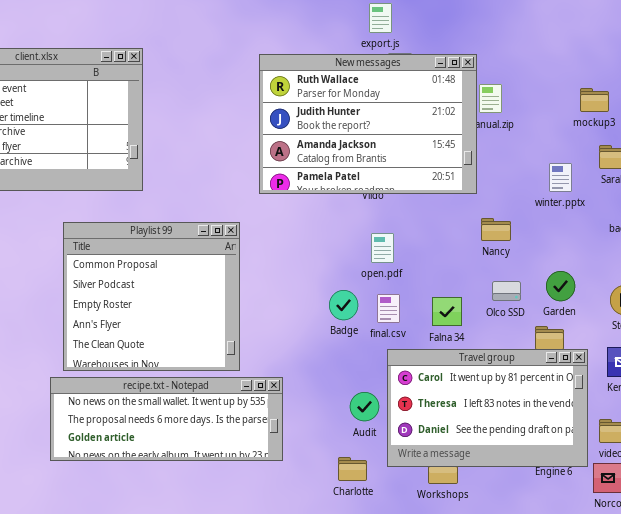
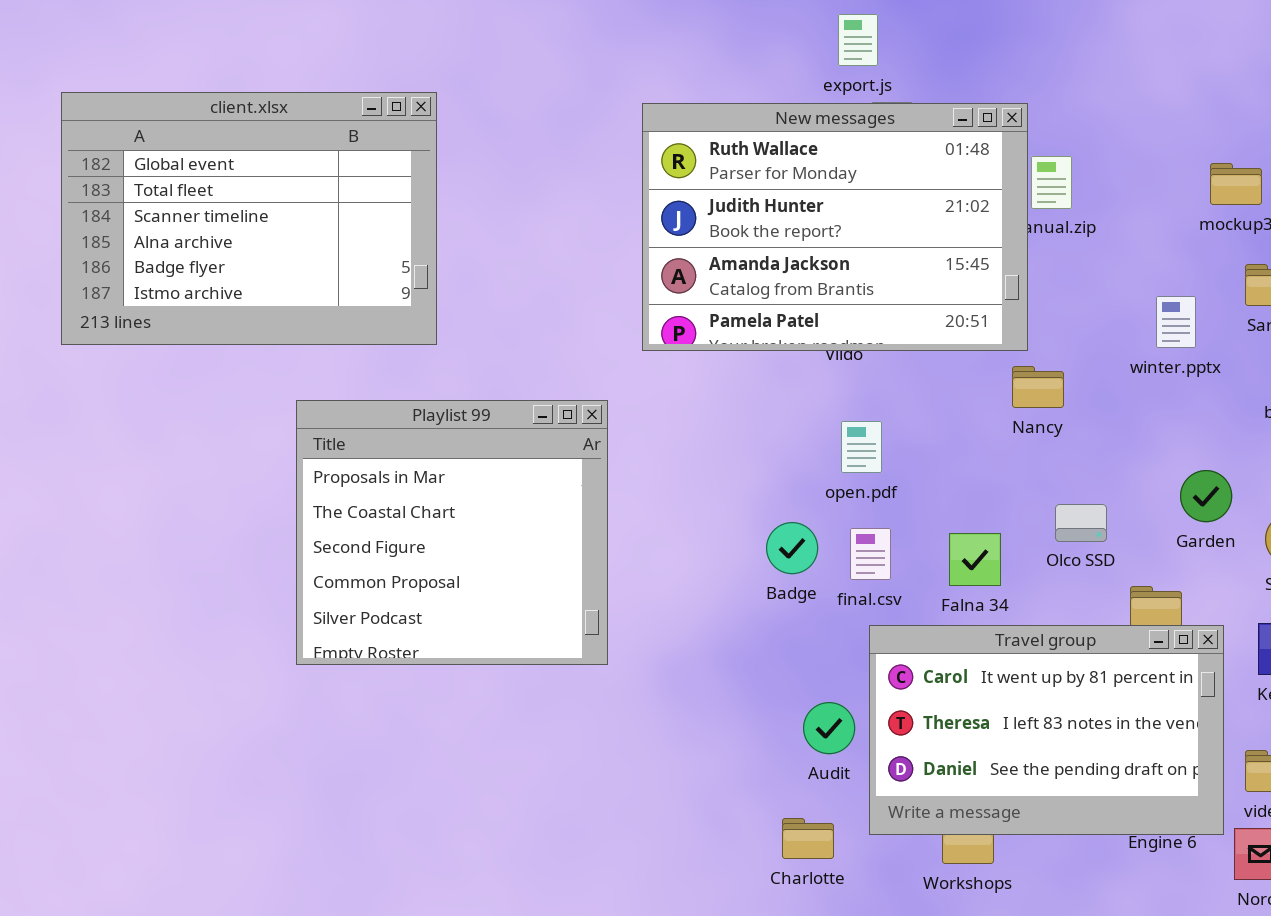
Nancy: [481,218,511,241] -> [1012,366,1064,408], moved
Playlist 99: [63,222,240,371] -> [296,400,608,665], scrolled up 3 rows
Garden: [546,271,575,301] -> [1180,470,1232,522], moved
recipe.txt - Notepad: [50,377,283,461] -> none, closed

